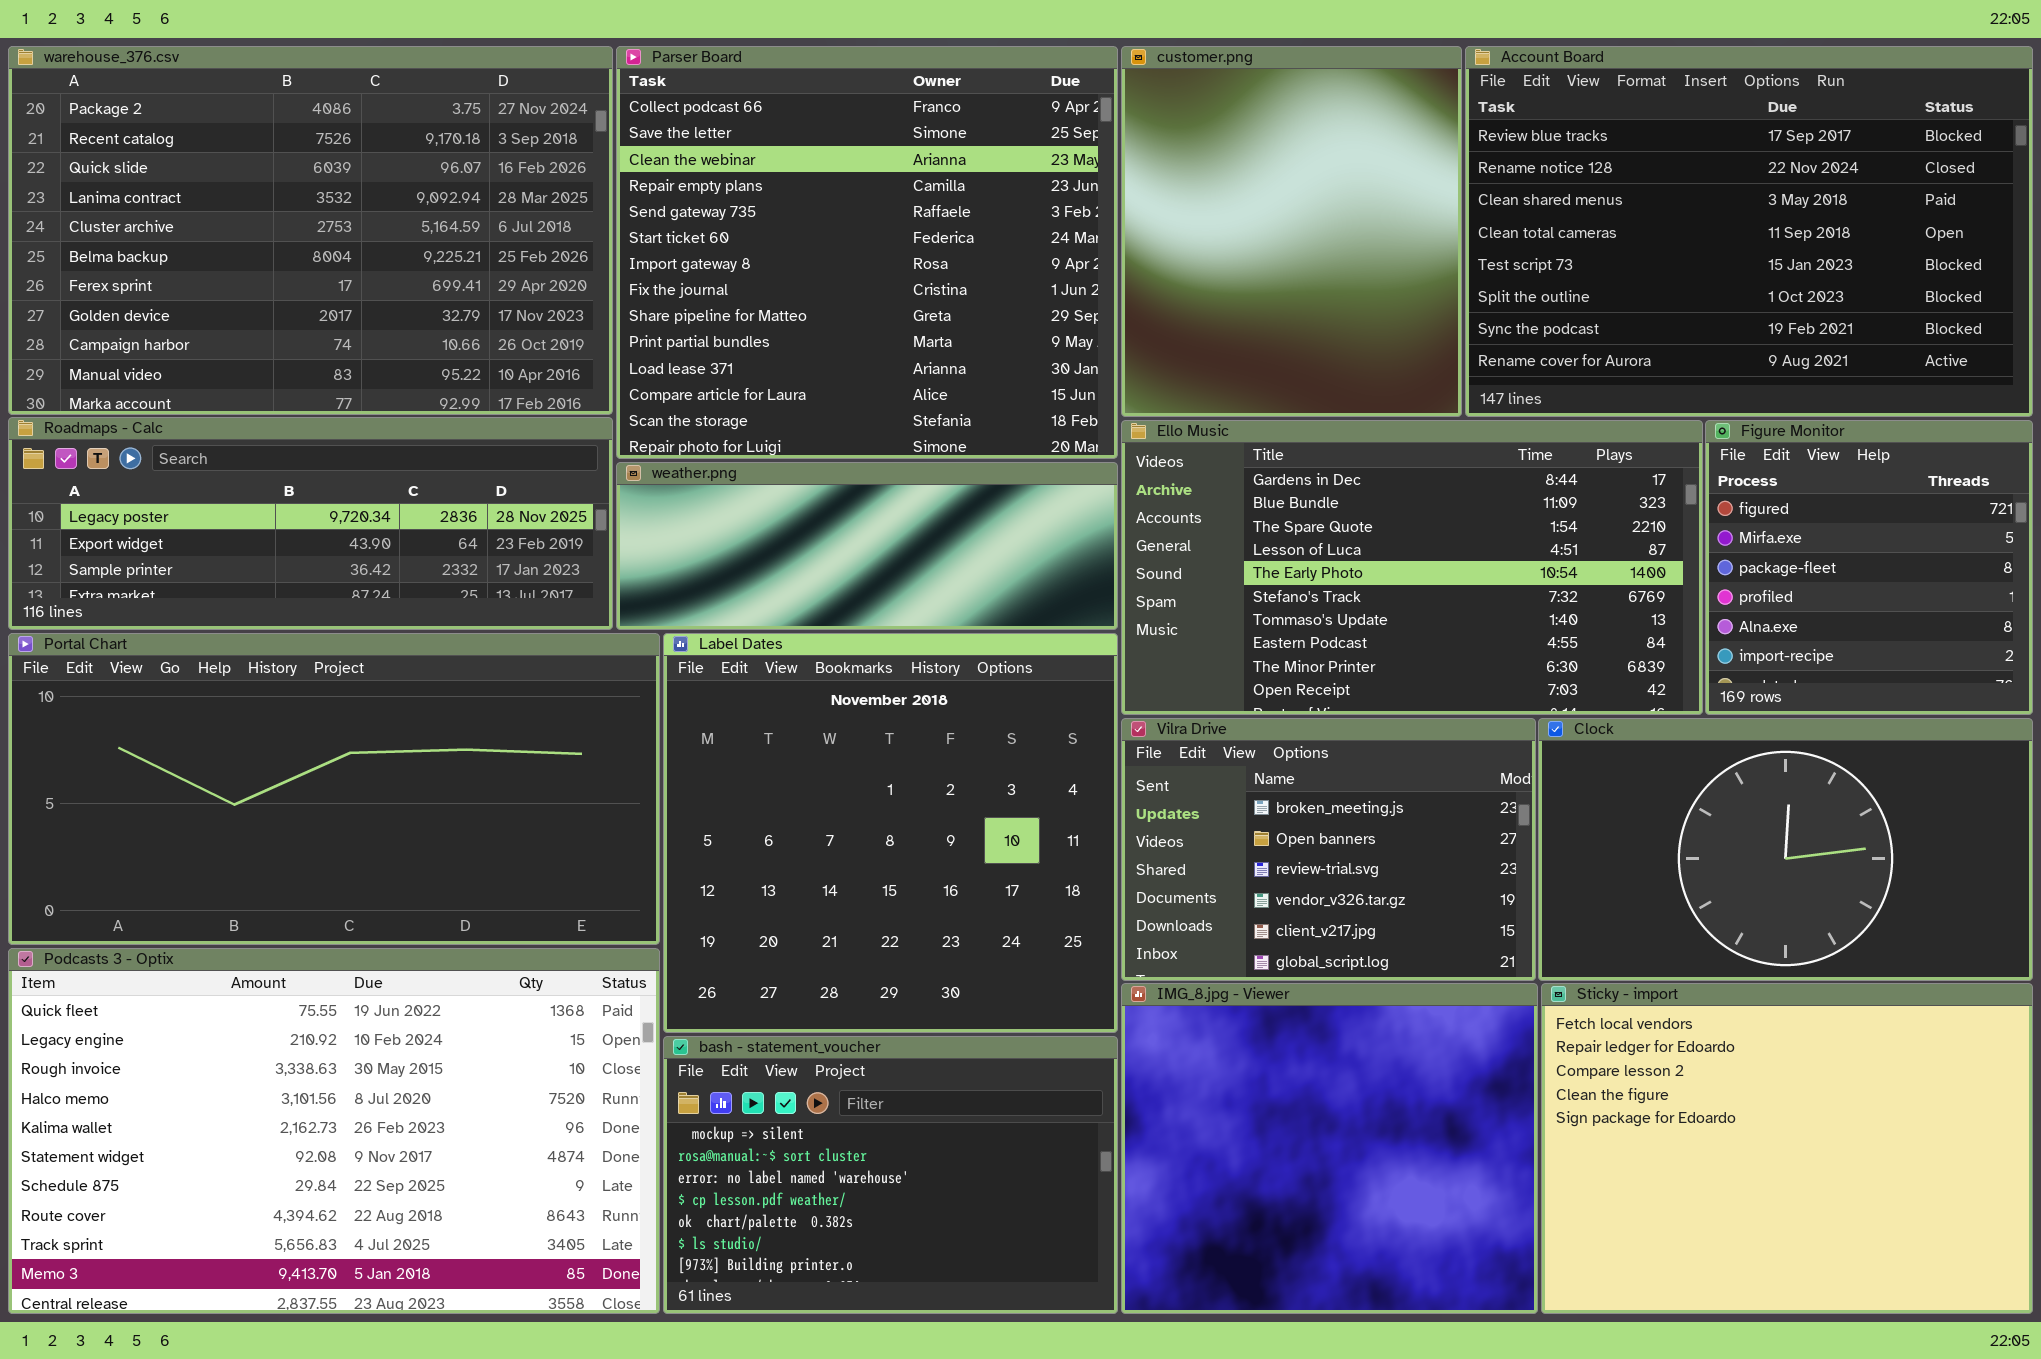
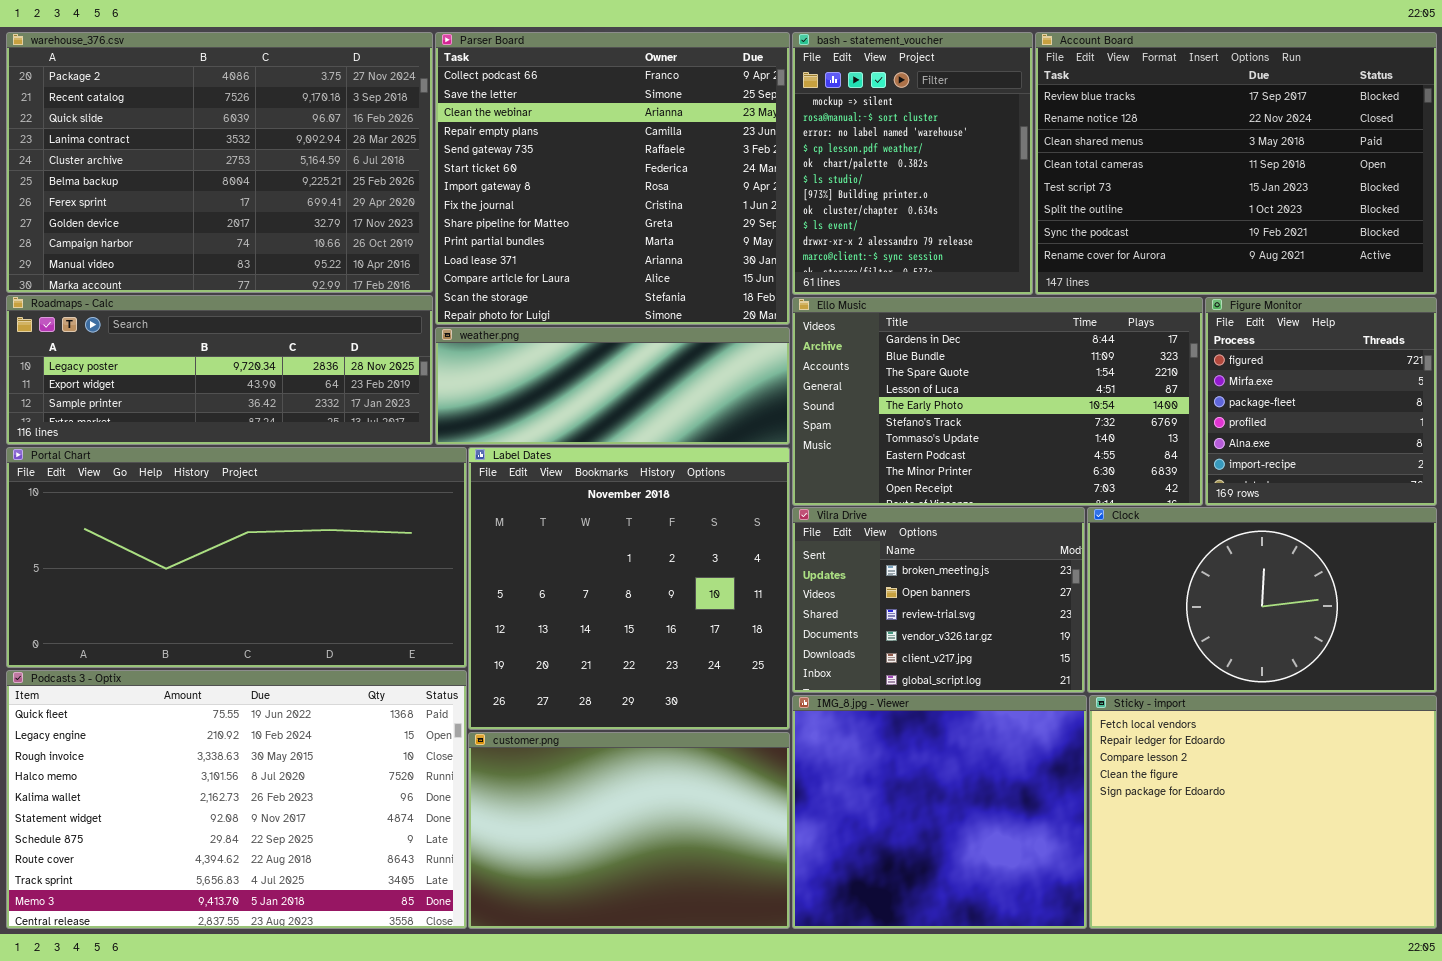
customer.png: [1121,46,1462,417] -> [468,732,790,929], moved, resized
bash - statement_voucher: [663,1036,1118,1314] -> [792,32,1033,295], moved, resized

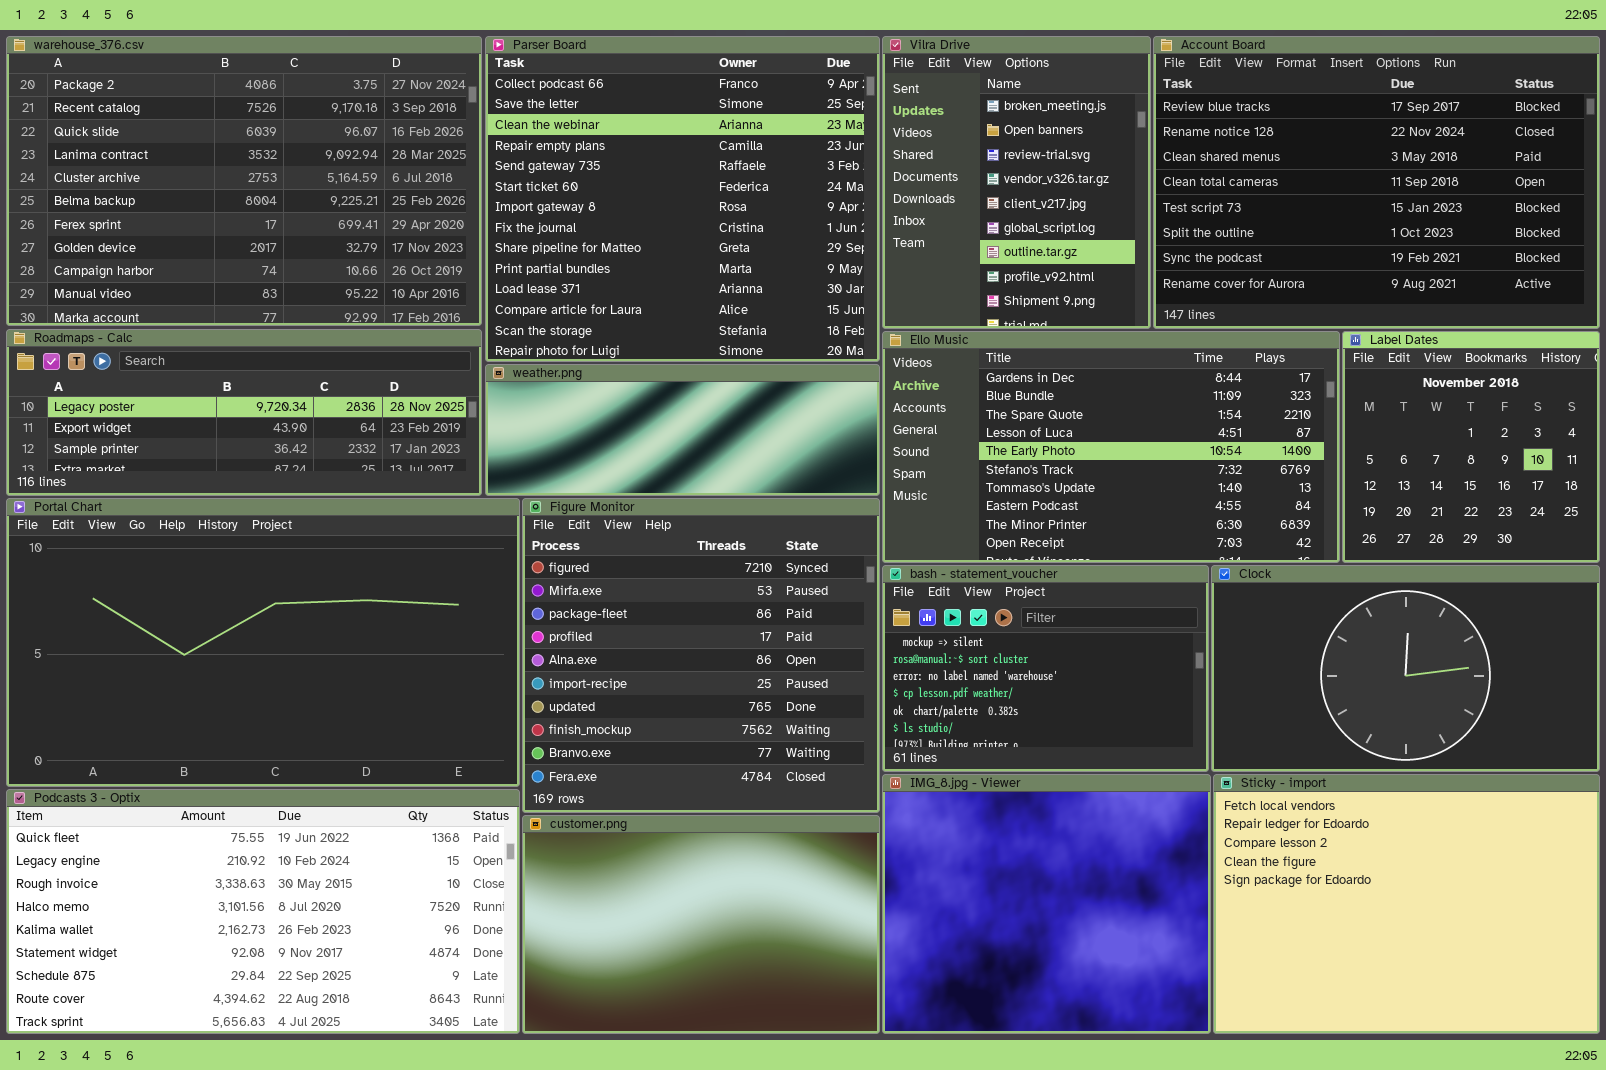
bash - statement_voucher: [792,32,1033,295] -> [882,565,1209,772], moved, resized
Figure Monitor: [1205,297,1437,506] -> [522,498,880,813], moved, resized
Portal Chart: [6,447,467,668] -> [6,498,520,787], resized
Label Dates: [468,447,790,730] -> [1342,331,1600,563], moved, resized
Vilra Drive: [792,507,1085,693] -> [882,36,1151,329], moved, resized
Podcasts 3 - Optix: [6,670,467,929] -> [6,789,520,1034], resized

